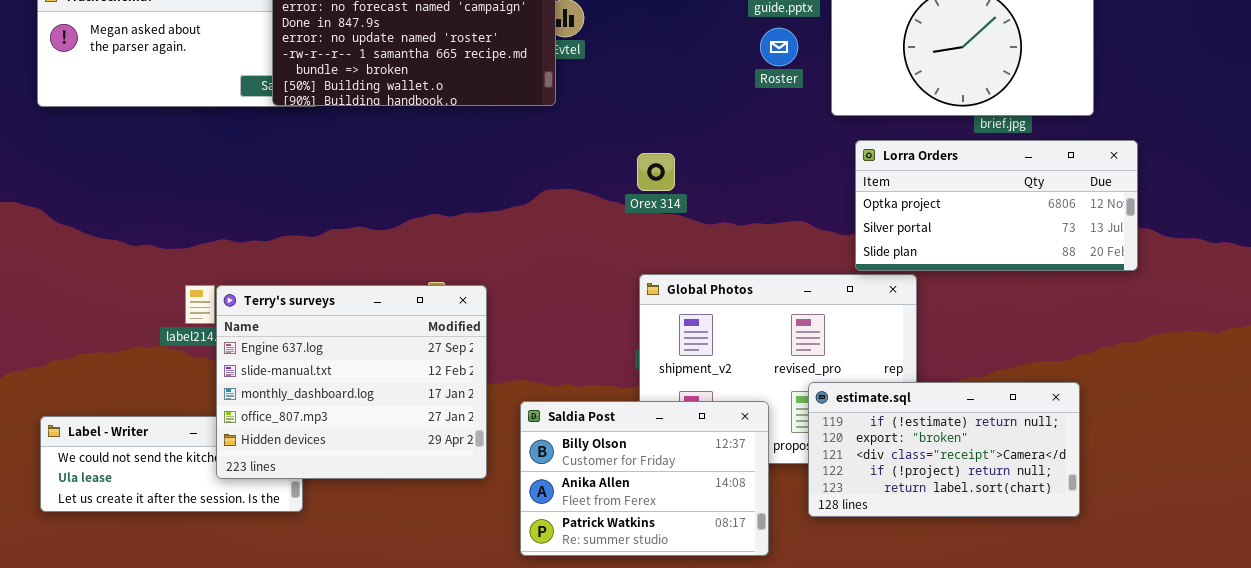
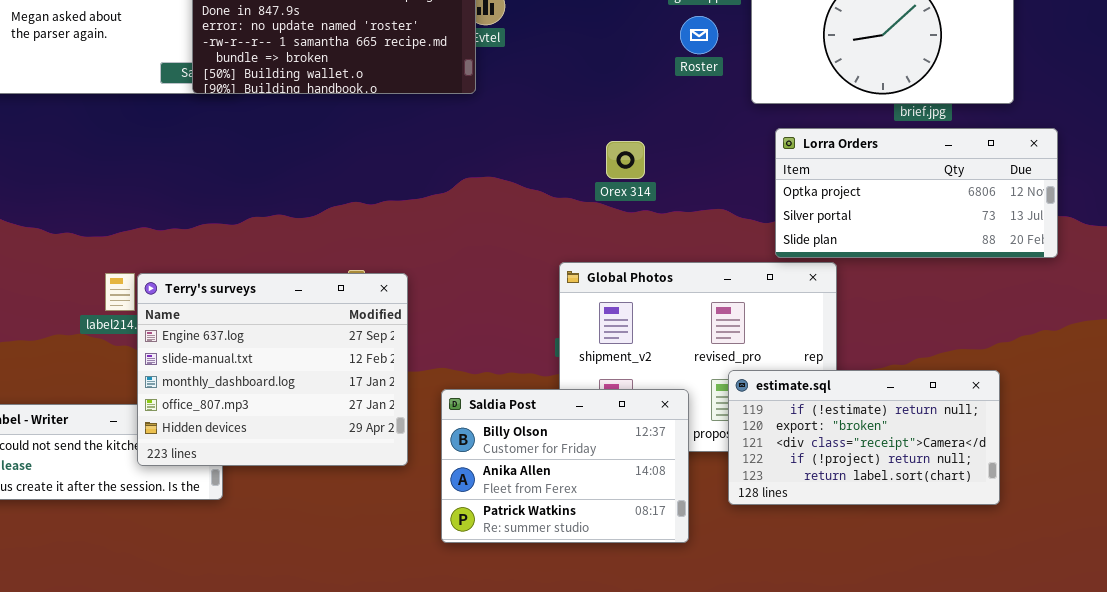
Orex 314: [637,153,675,191] -> [606,141,645,179], moved

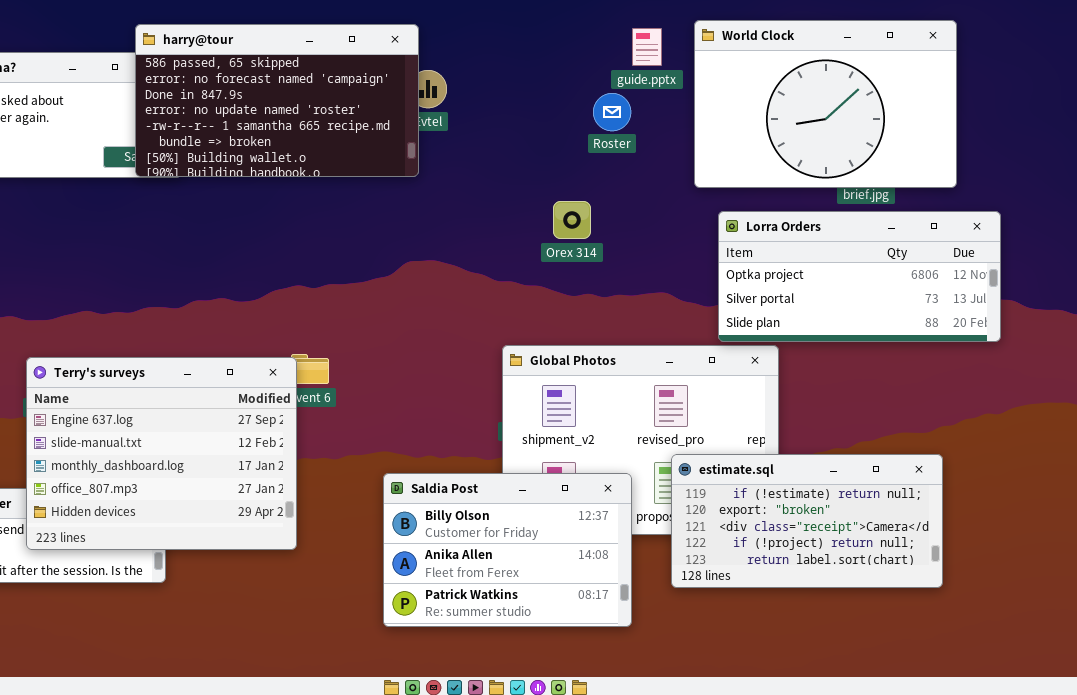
Roster: [680,16,718,54] -> [593,93,631,131], moved
Orex 314: [606,141,645,179] -> [553,201,591,239], moved
Terry's surveys: [137,273,408,466] -> [26,357,297,550], moved

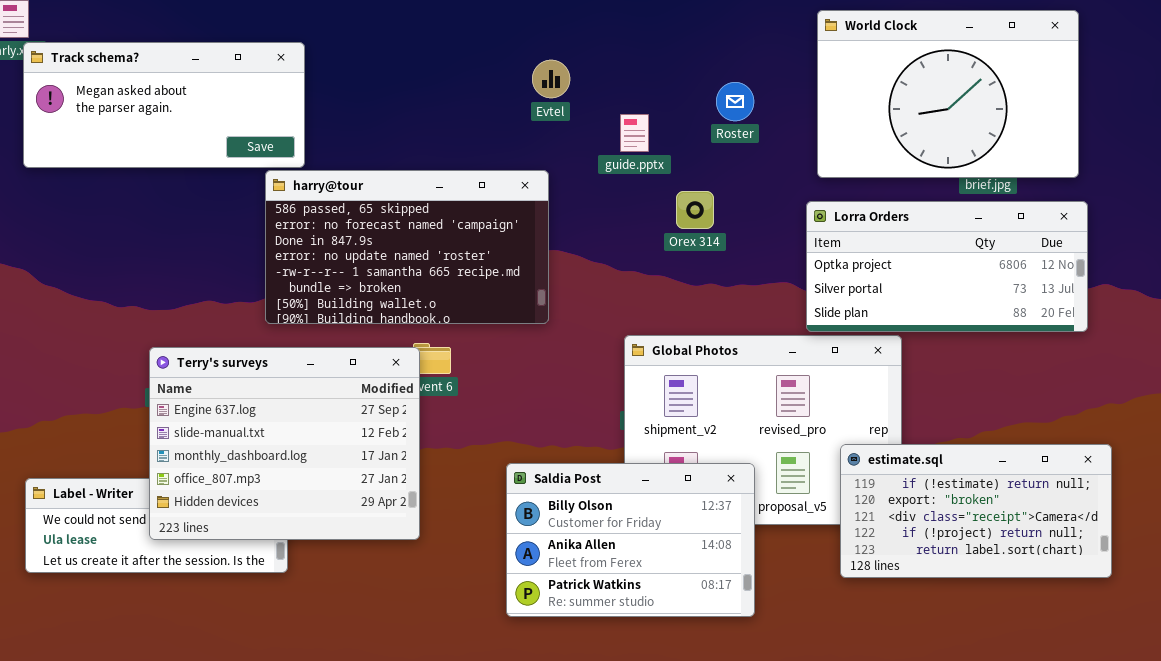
harry@tour: [135,24,419,177] -> [265,170,549,324], moved
guide.pptx: [632,28,662,66] -> [620,114,649,152], moved
Lorra Orders: [718,211,1001,342] -> [806,201,1088,332], moved
estimate.sql: [671,454,943,588] -> [840,444,1112,578], moved

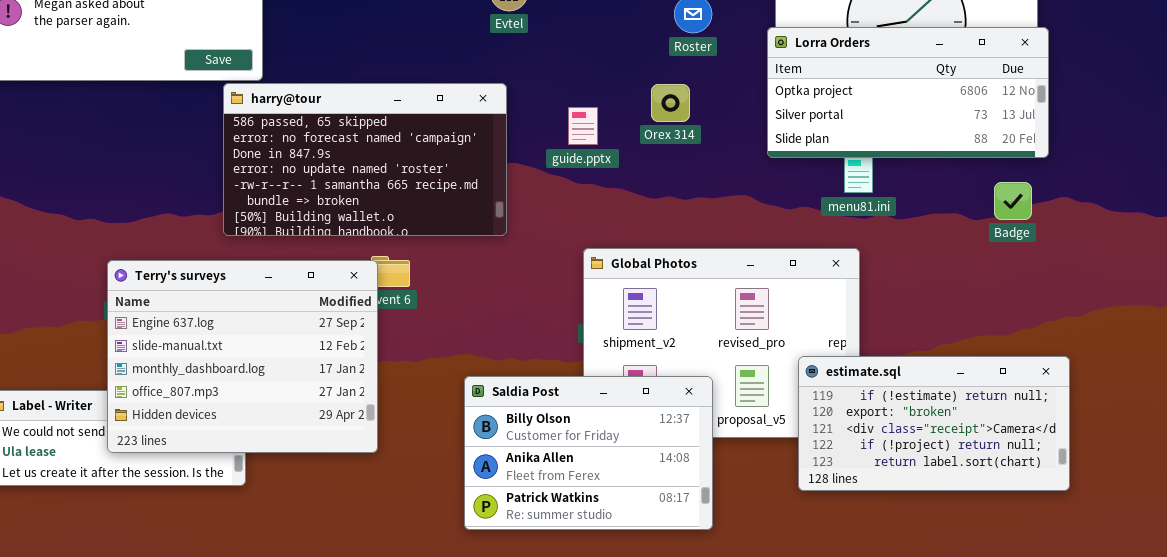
guide.pptx: [620,114,649,152] -> [568,107,598,145], moved
Orex 314: [676,191,714,229] -> [651,84,690,122], moved
Lorra Orders: [806,201,1088,332] -> [767,27,1049,158], moved

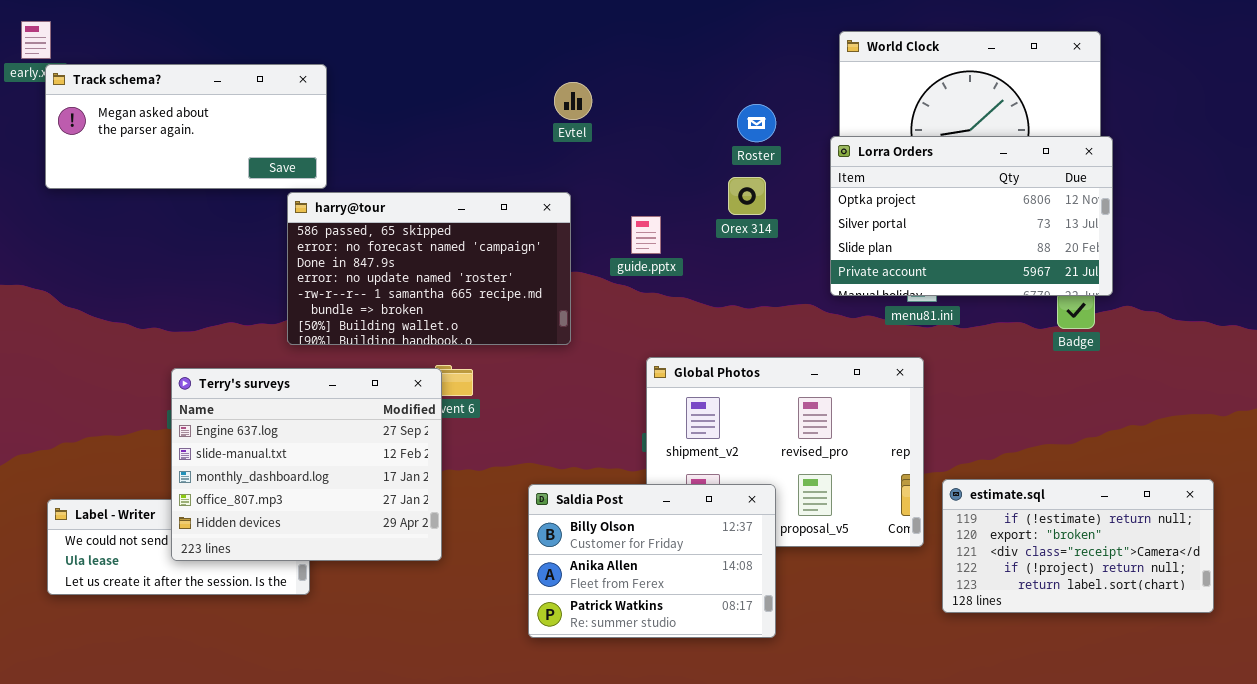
Lorra Orders: [767,27,1049,158] -> [830,136,1113,296], resized
Orex 314: [651,84,690,122] -> [728,177,766,215], moved
estimate.sql: [798,356,1070,491] -> [942,479,1214,613], moved

